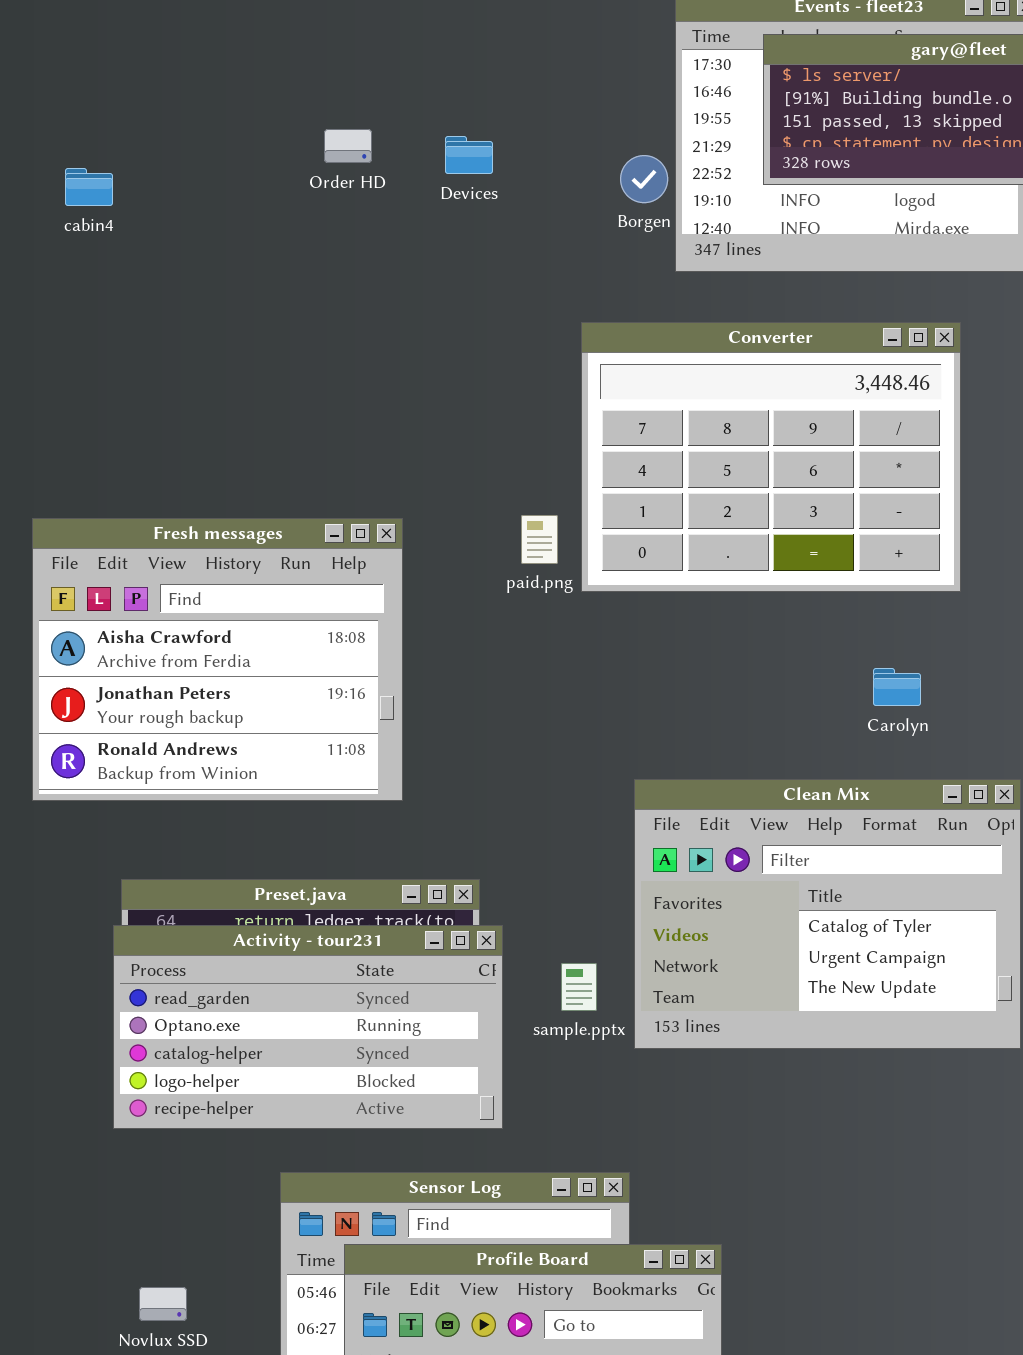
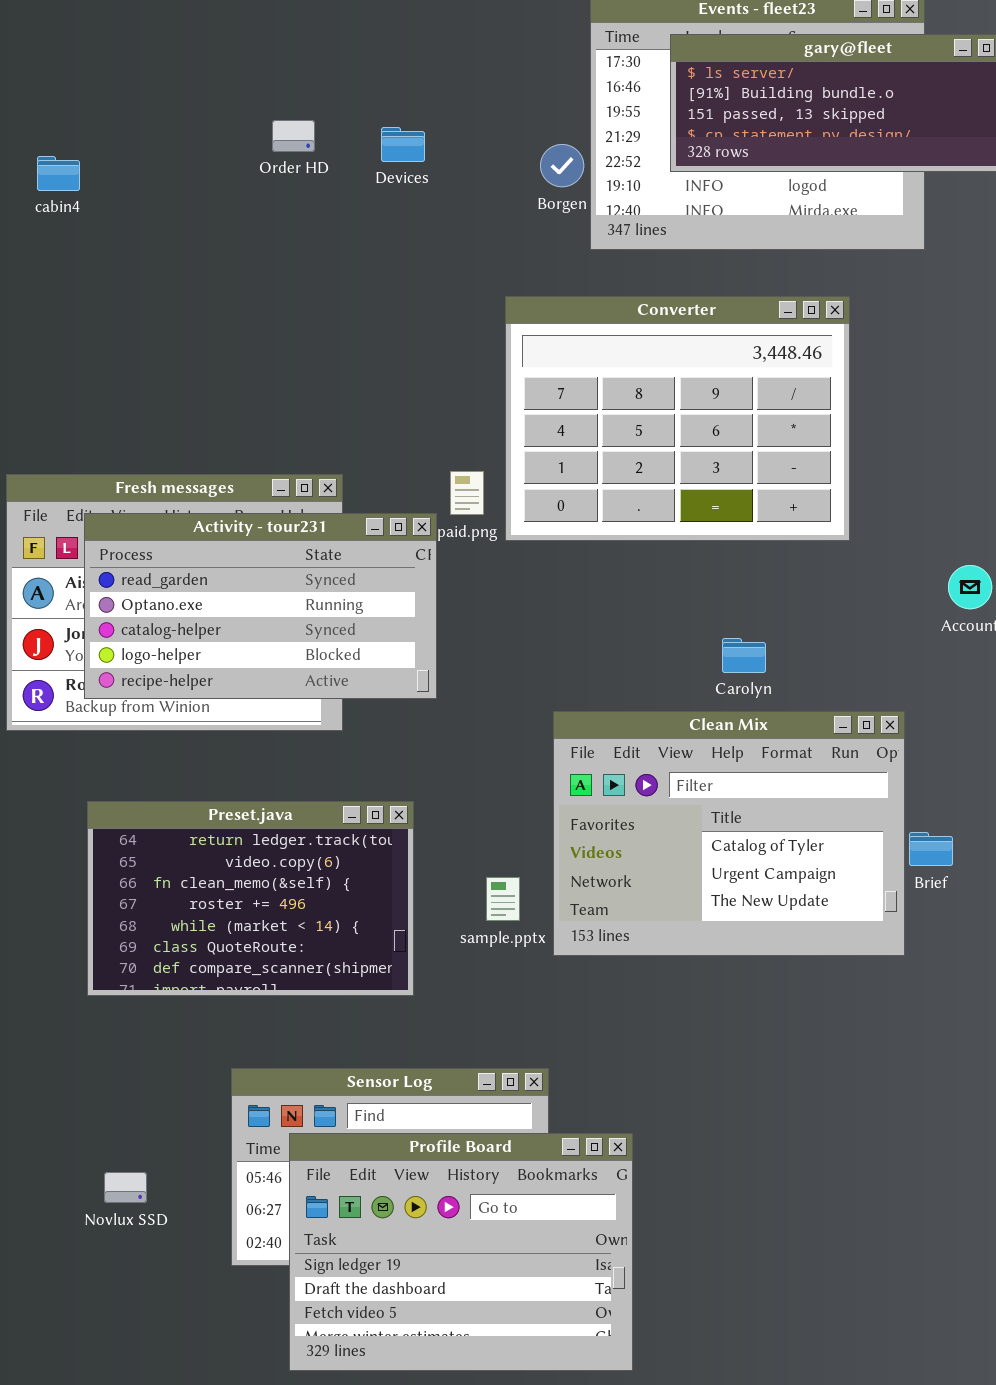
Carolyn: [873,668,921,706] -> [722,638,766,673], moved
Activity - tour231: [113,925,503,1129] -> [84,513,437,699], moved

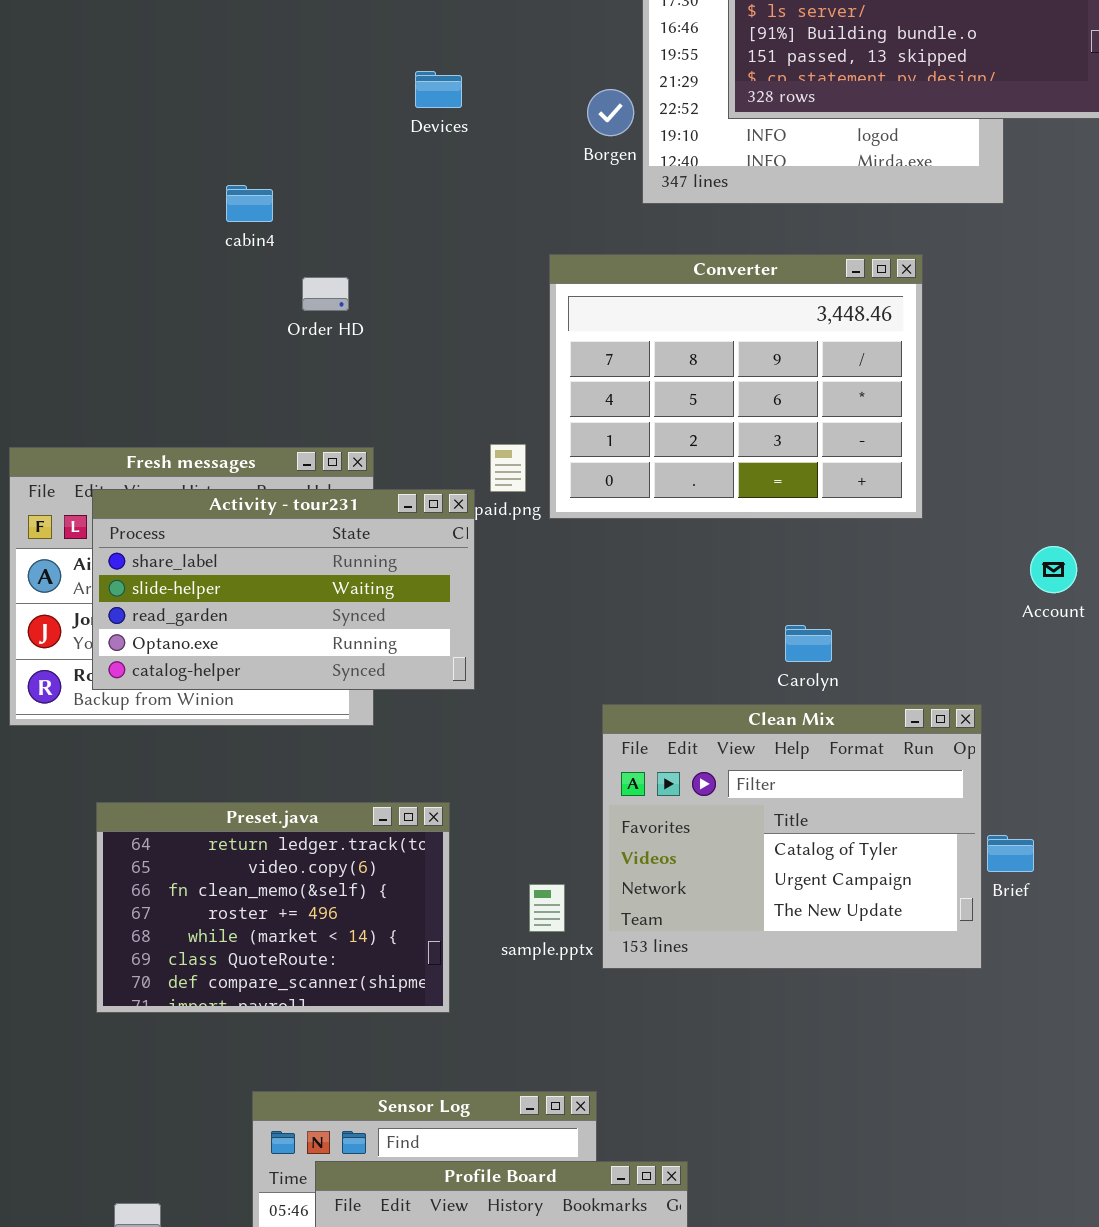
Order HD: [272,120,315,152] -> [302,277,349,311], moved
cabin4: [37,156,80,191] -> [226,185,273,222], moved
Activity - tour231: [84,513,437,699] -> [92,489,475,690], scrolled up 2 rows

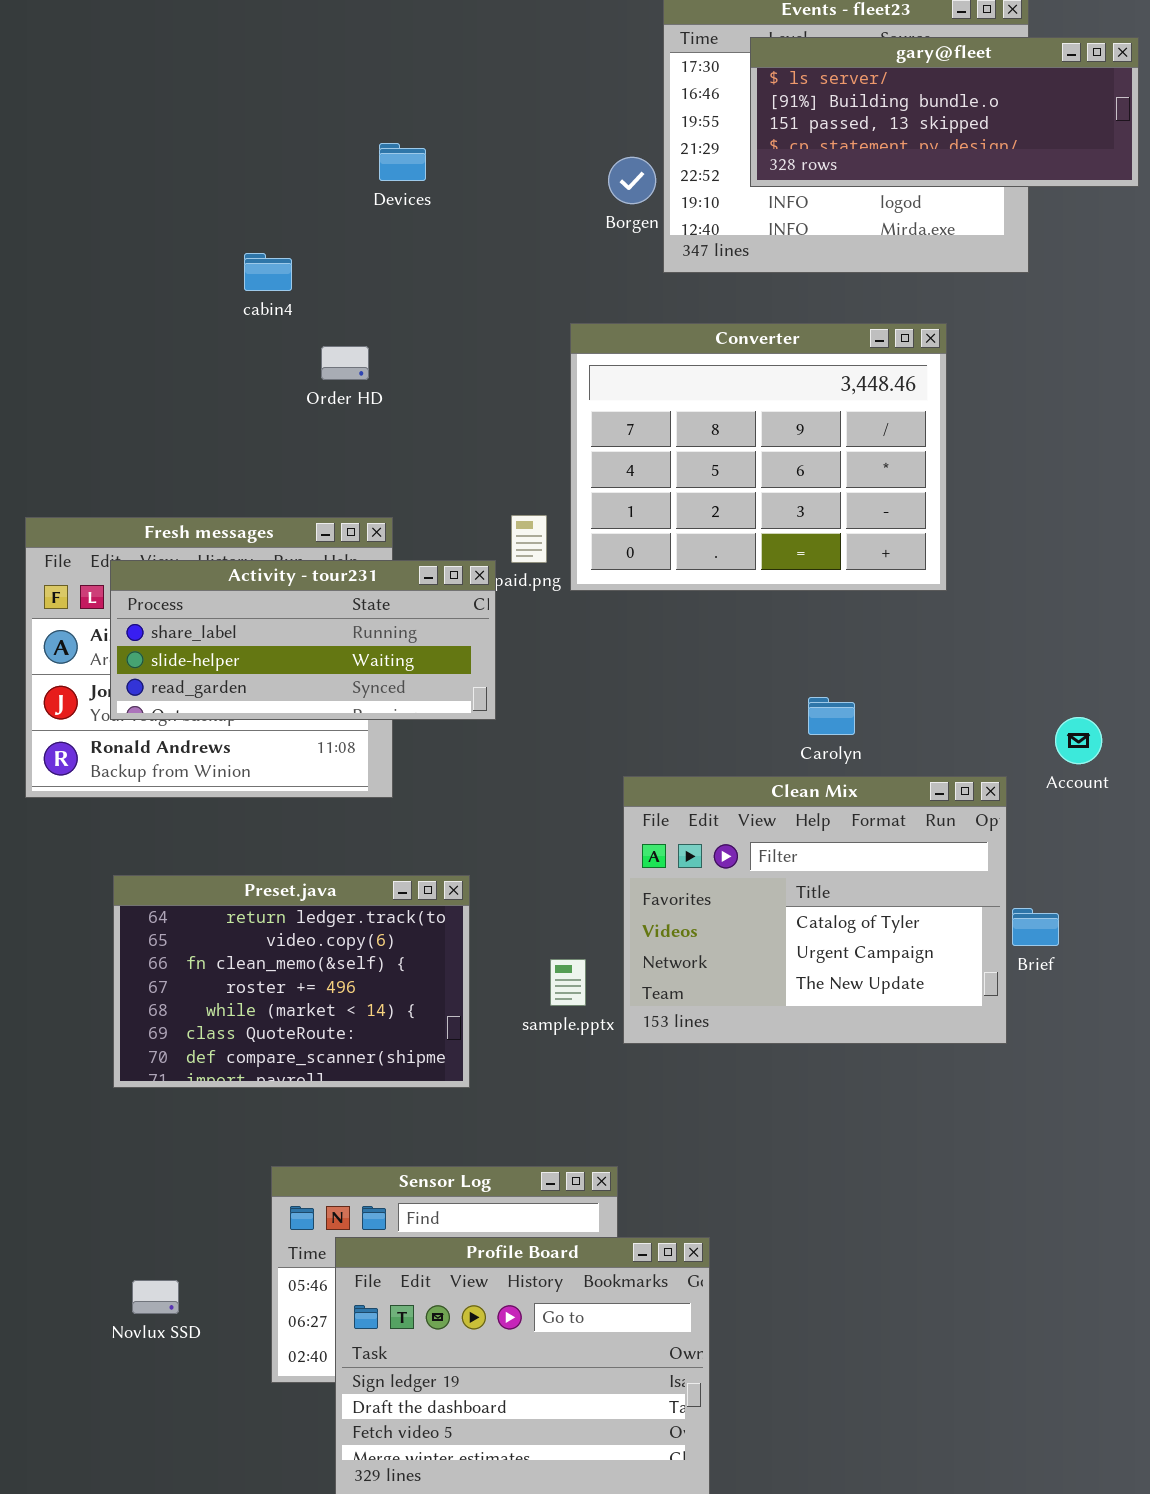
Devices: [415,71,462,108] -> [379,143,426,181], moved
Activity - tour231: [92,489,475,690] -> [110,560,496,720], resized
Account: [1030,546,1077,593] -> [1055,717,1102,764], moved

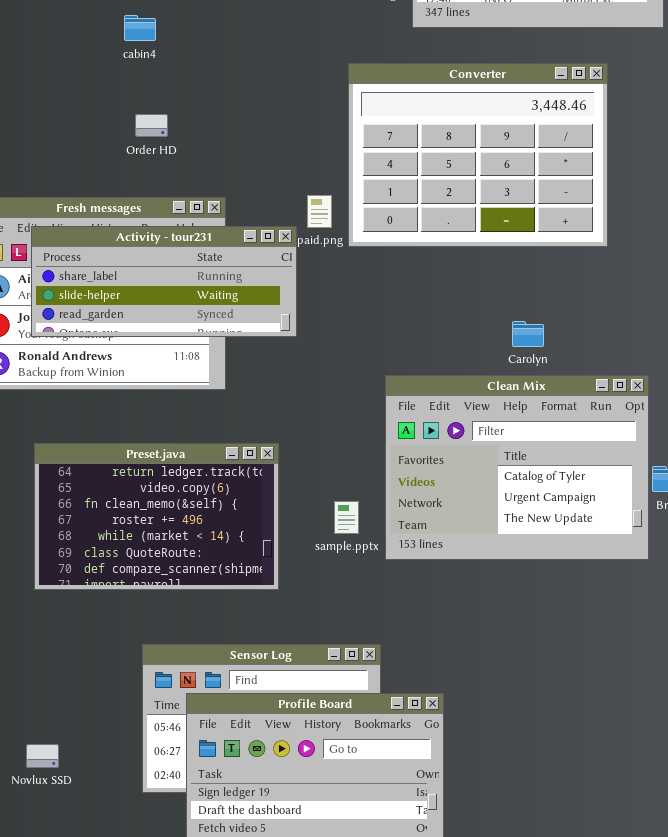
Order HD: [321,346,369,380] -> [135,114,168,137], moved
Novlux SSD: [132,1280,179,1314] -> [26,744,59,768], moved

